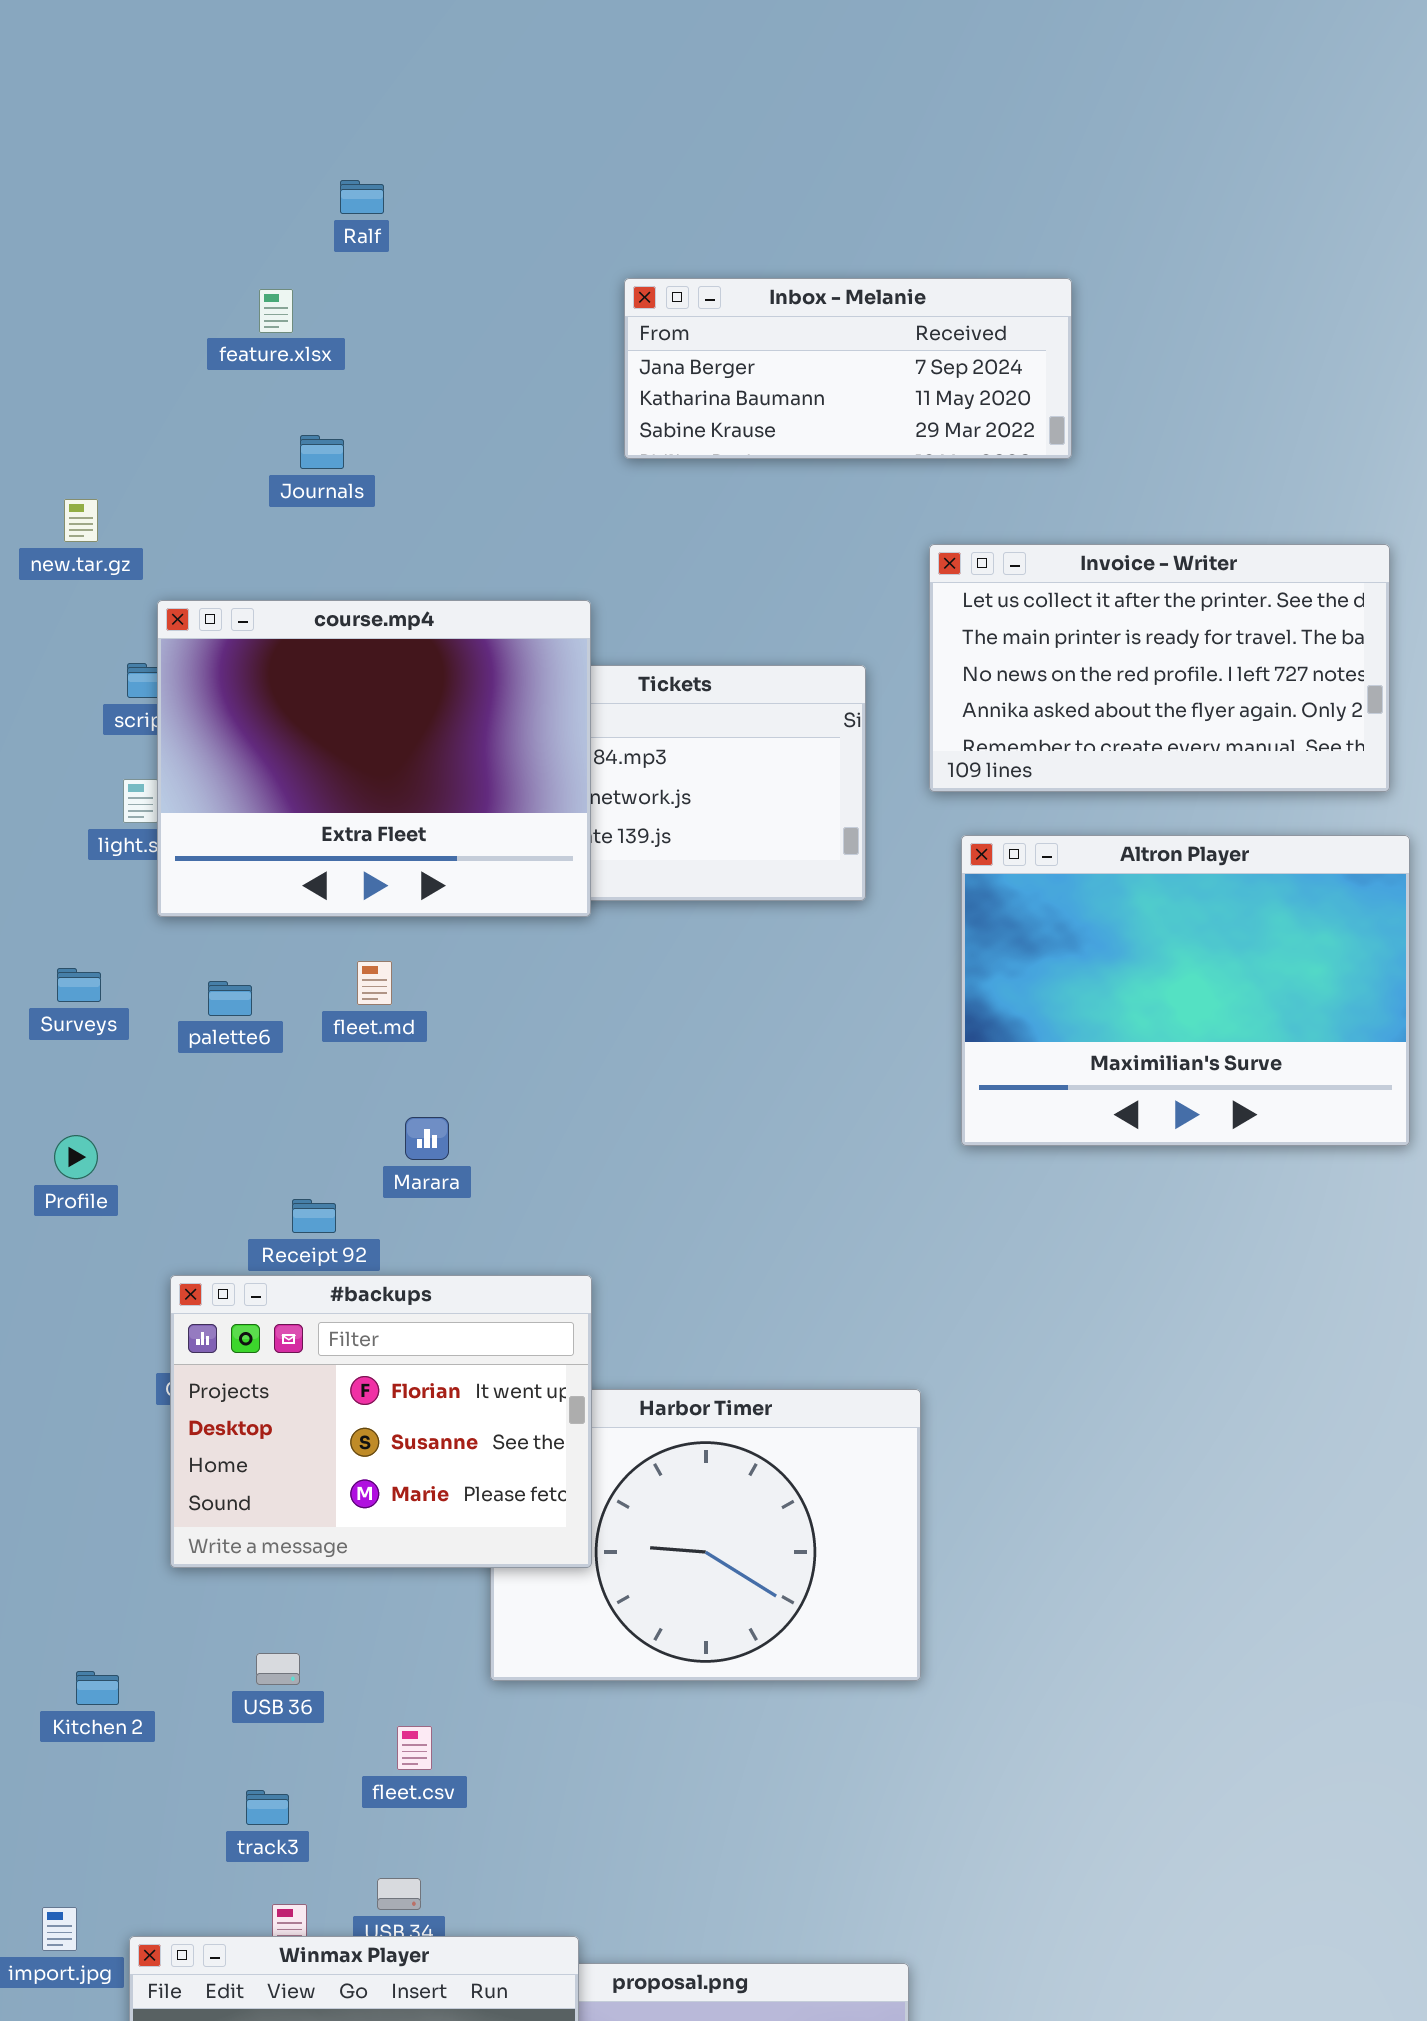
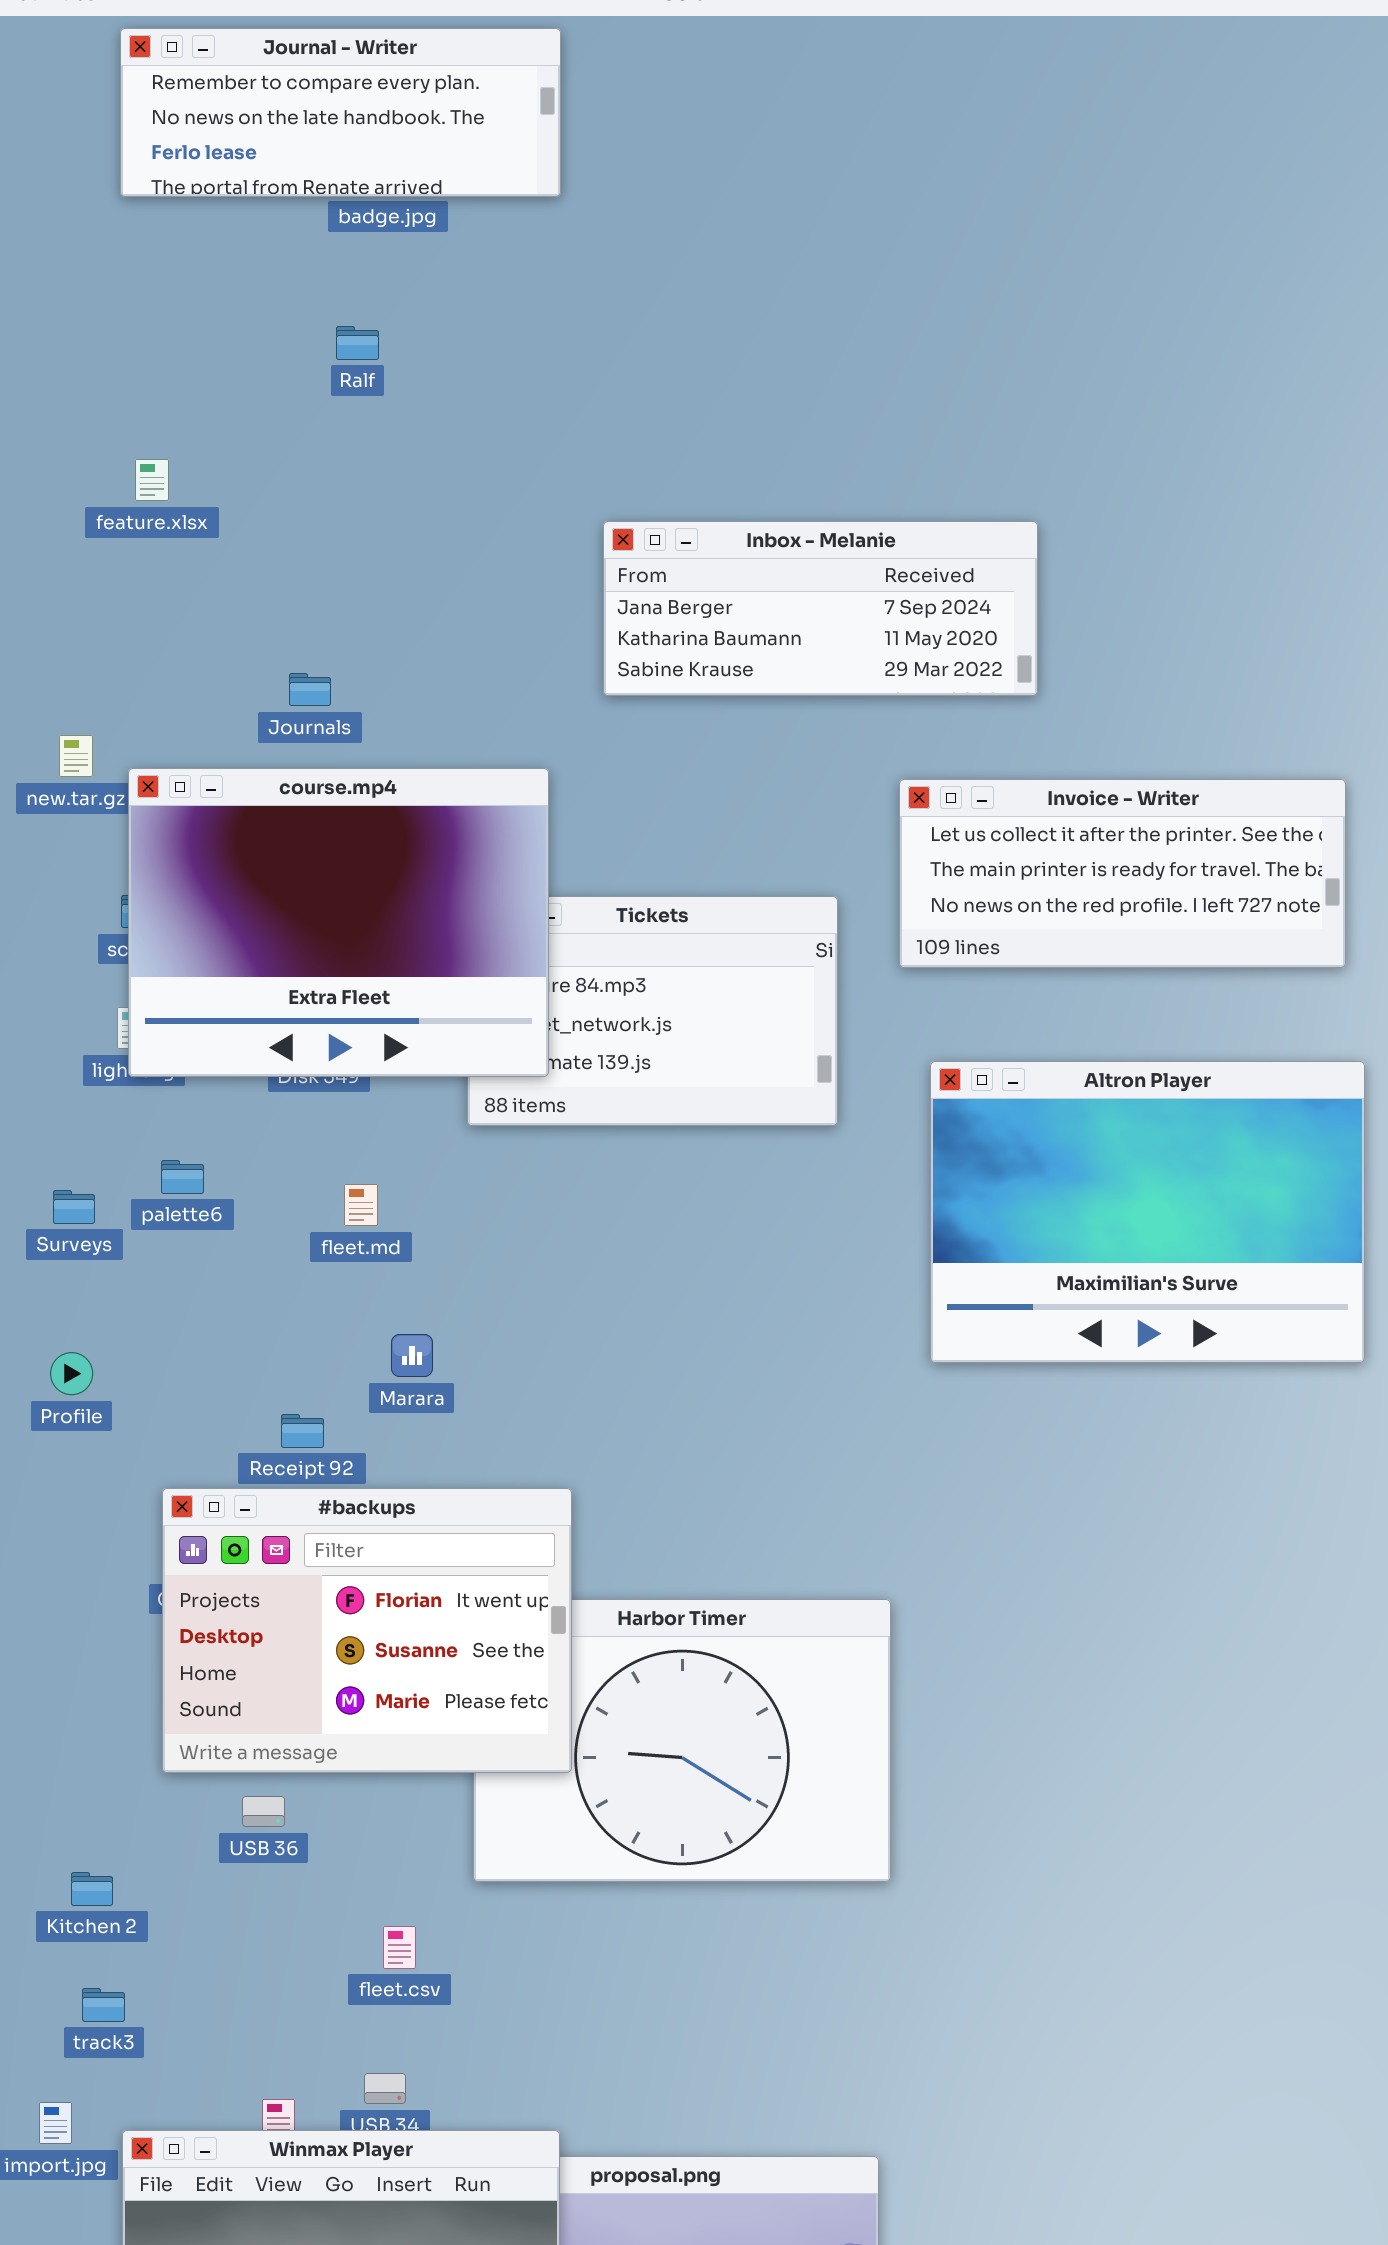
Ralf: [340,180,384,214] -> [336,326,379,360], moved
feature.xlsx: [259,289,293,333] -> [135,459,169,501], moved
Invoice - Writer: [929,544,1390,792] -> [899,779,1346,968], resized
course.mp4: [157,600,591,917] -> [128,768,549,1077], moved
palette6: [208,981,252,1016] -> [161,1160,204,1194], moved
USB 36: [256,1653,300,1685] -> [242,1796,285,1827], moved
track3: [246,1790,289,1825] -> [82,1988,125,2022], moved

